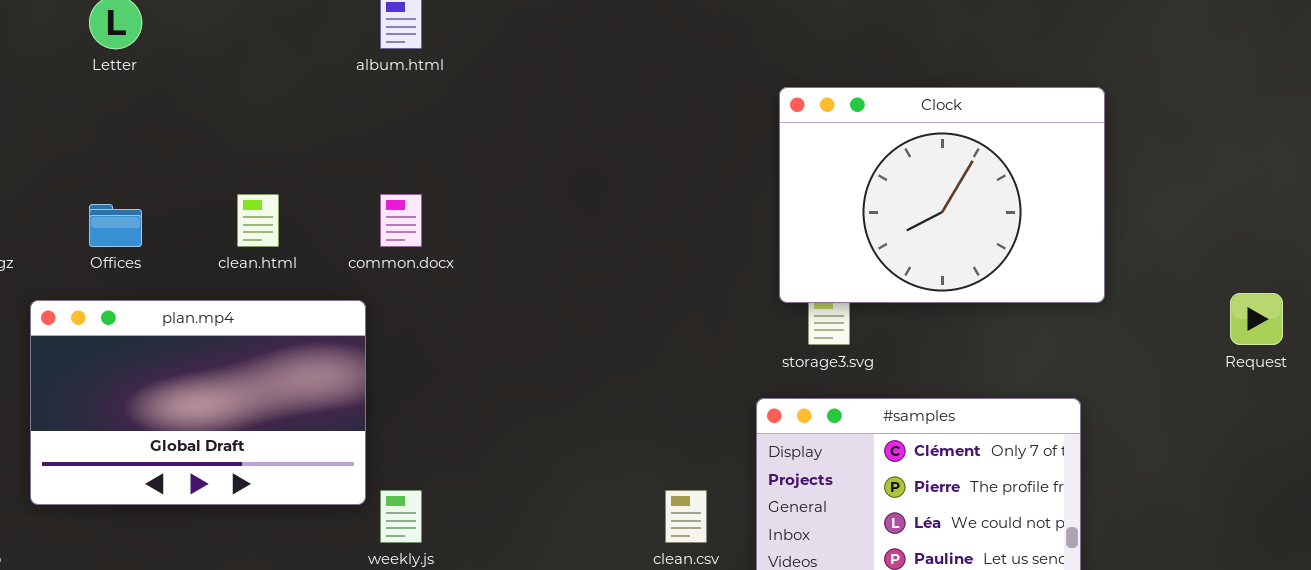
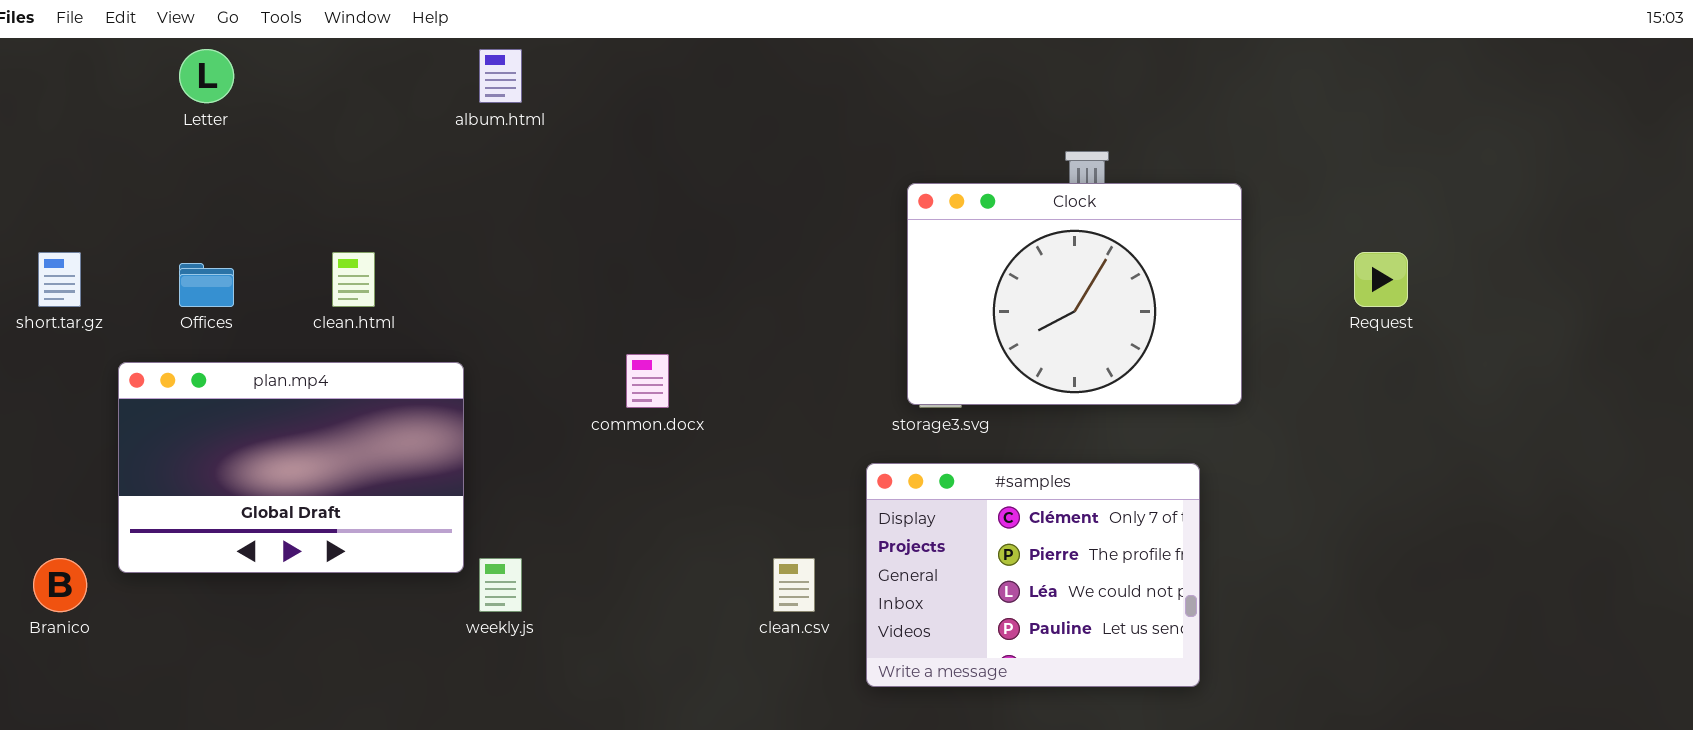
Clock: [779,87,1105,303] -> [907,183,1242,405], moved
common.docx: [380,194,422,247] -> [626,354,669,408], moved
Request: [1230,293,1283,345] -> [1354,252,1408,307], moved

